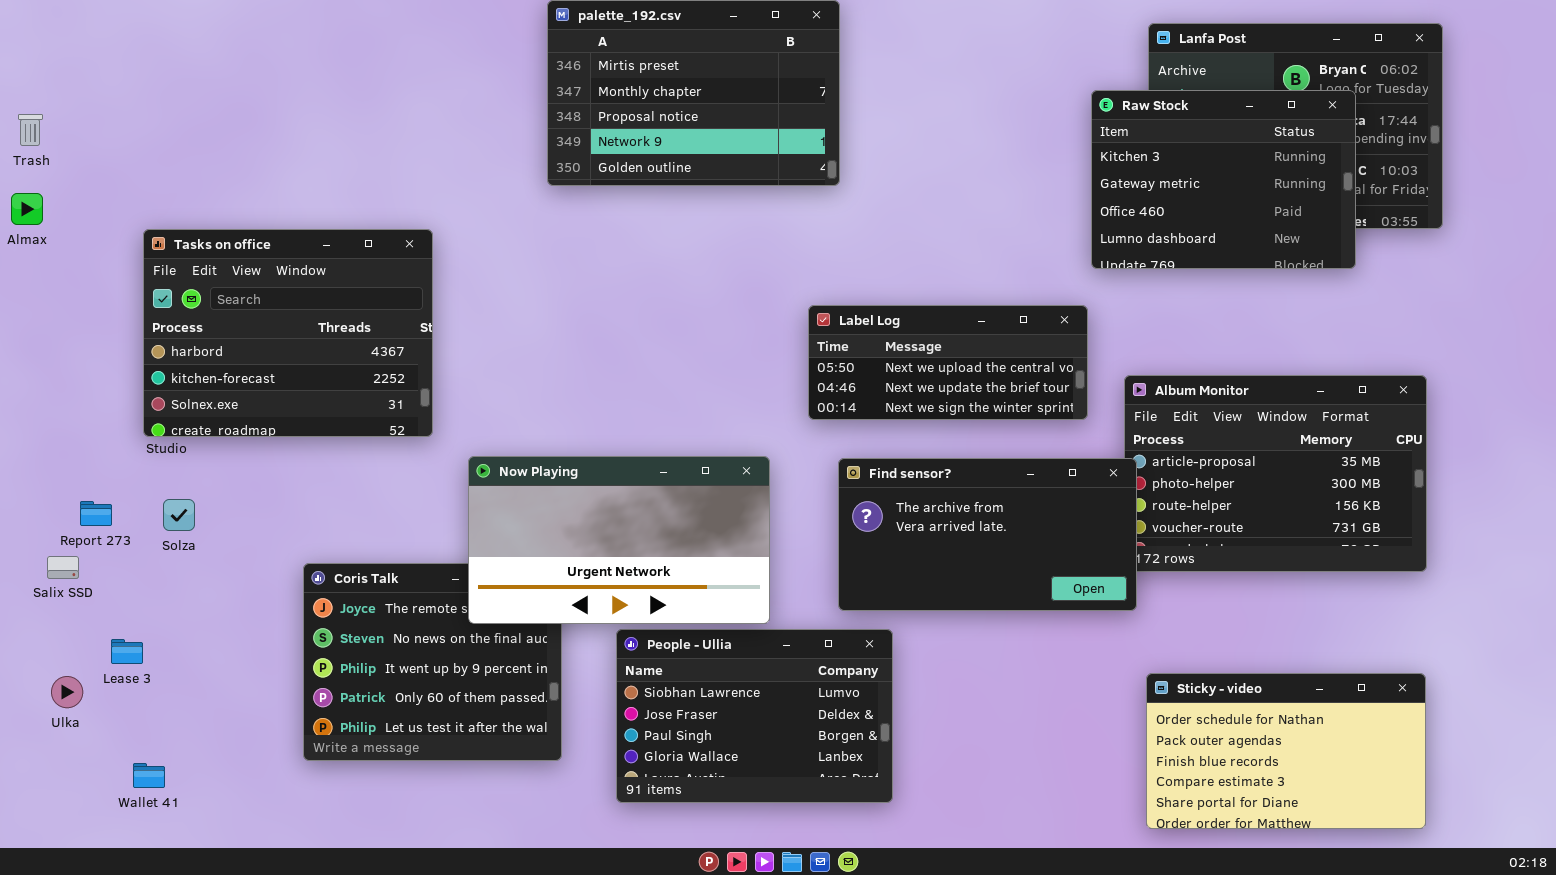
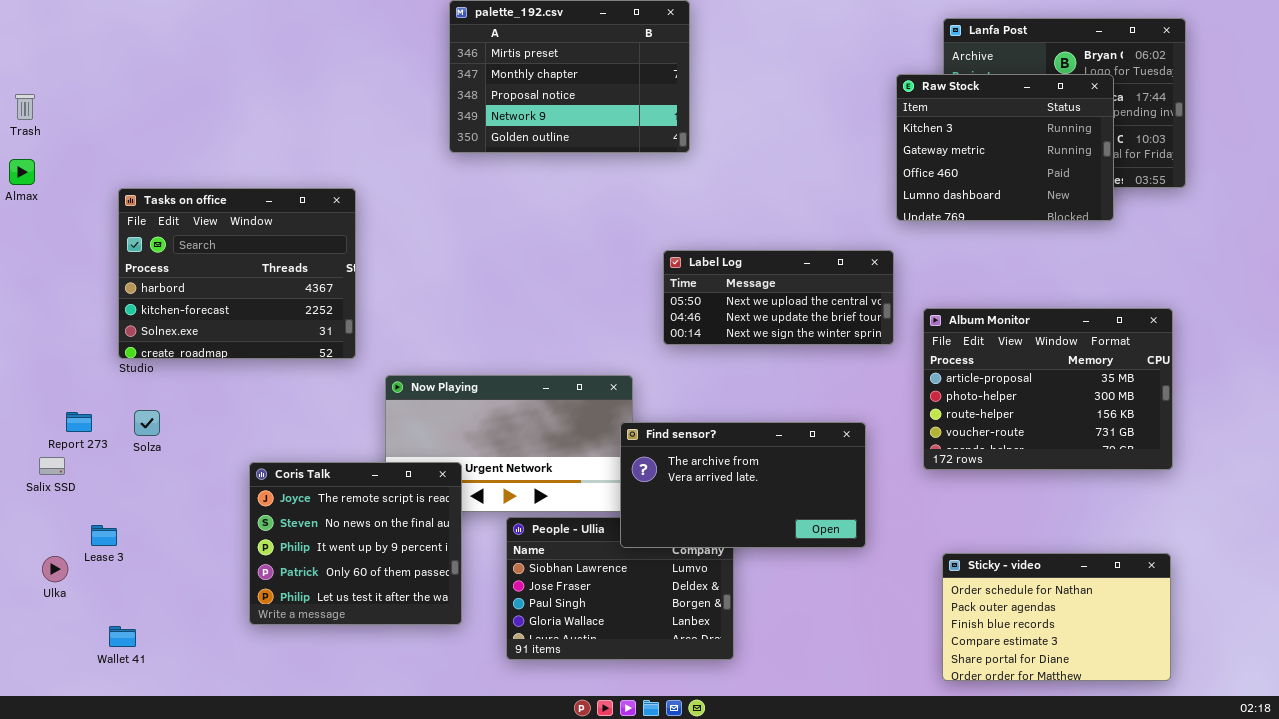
Find sensor?: [838,458,1137,611] -> [620,422,866,548], moved
Coris Talk: [303,563,562,761] -> [249,462,462,625], raised

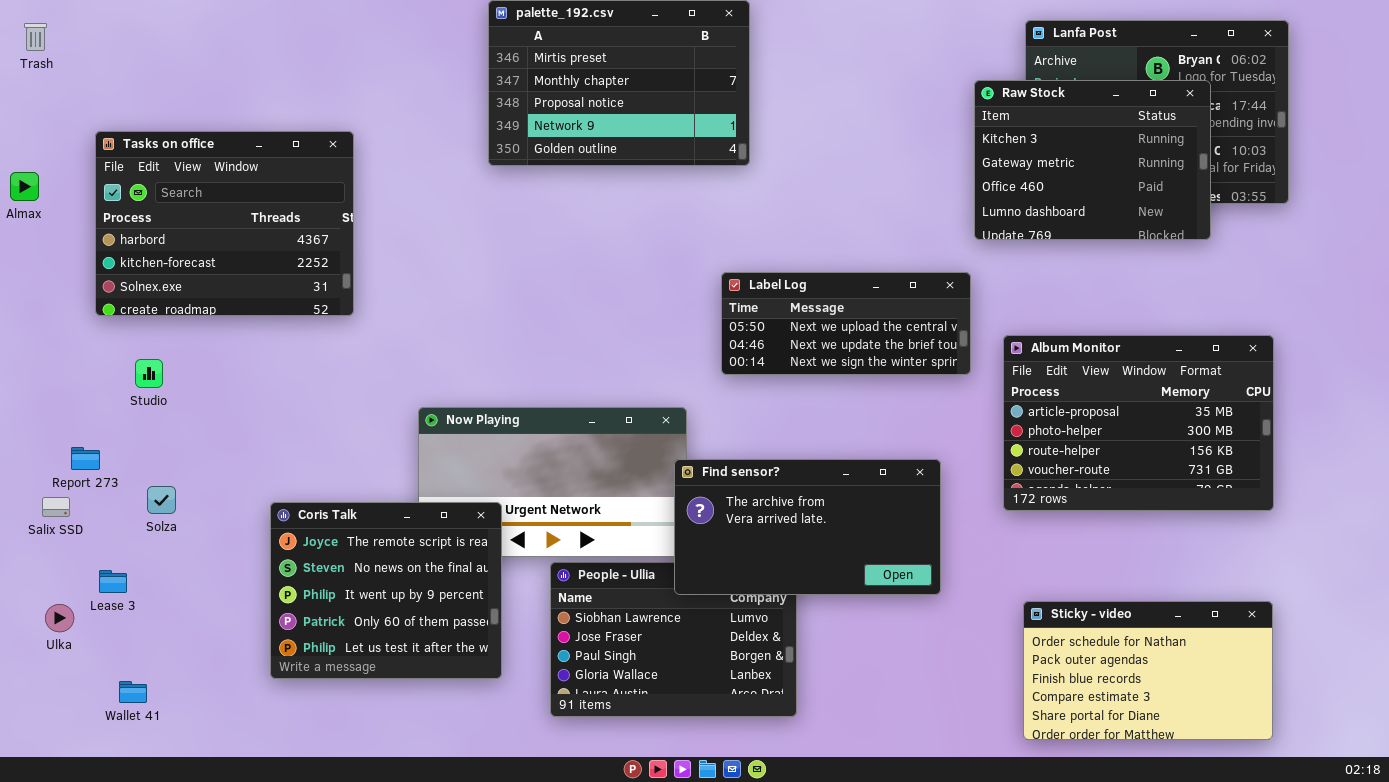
Trash: [15,94,35,120] -> [24,23,47,51], moved
Tasks on office: [118,188,356,359] -> [95,131,354,316], moved
Solza: [134,410,160,436] -> [147,486,176,514], moved

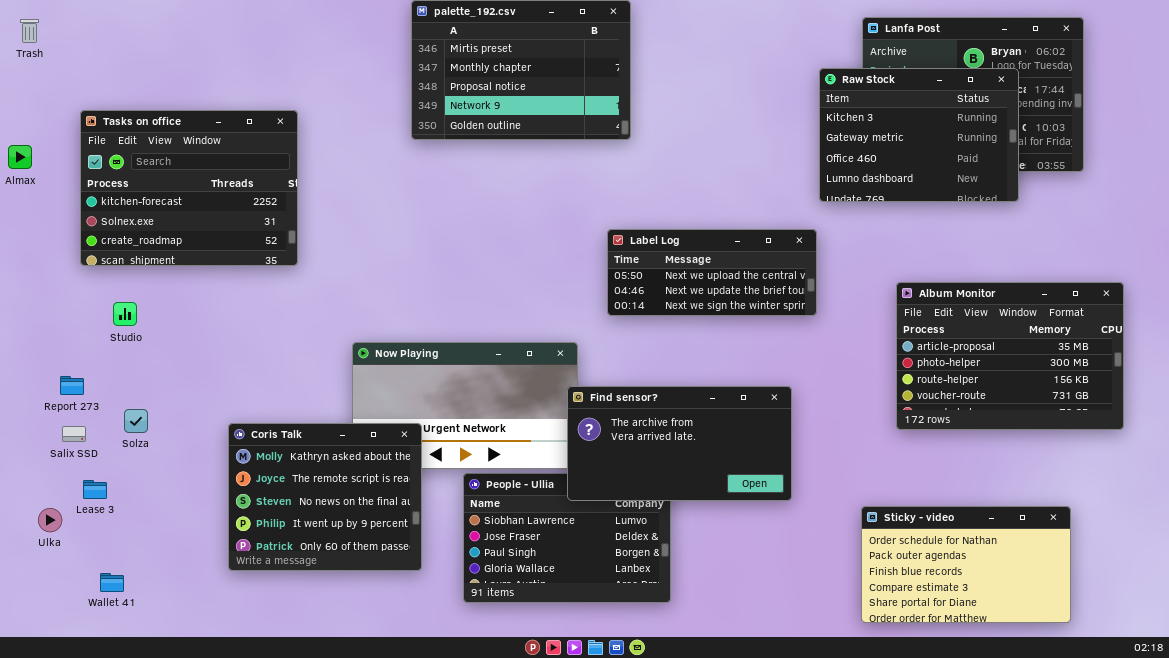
Tasks on office: [95,131,354,316] -> [80,110,298,266], scrolled down 1 row
Album Monitor: [1003,335,1274,511] -> [896,282,1124,430], moved
Salix SSD: [42,497,70,517] -> [62,426,86,442], moved
Coris Talk: [270,502,502,679] -> [228,423,422,571], scrolled up 1 row

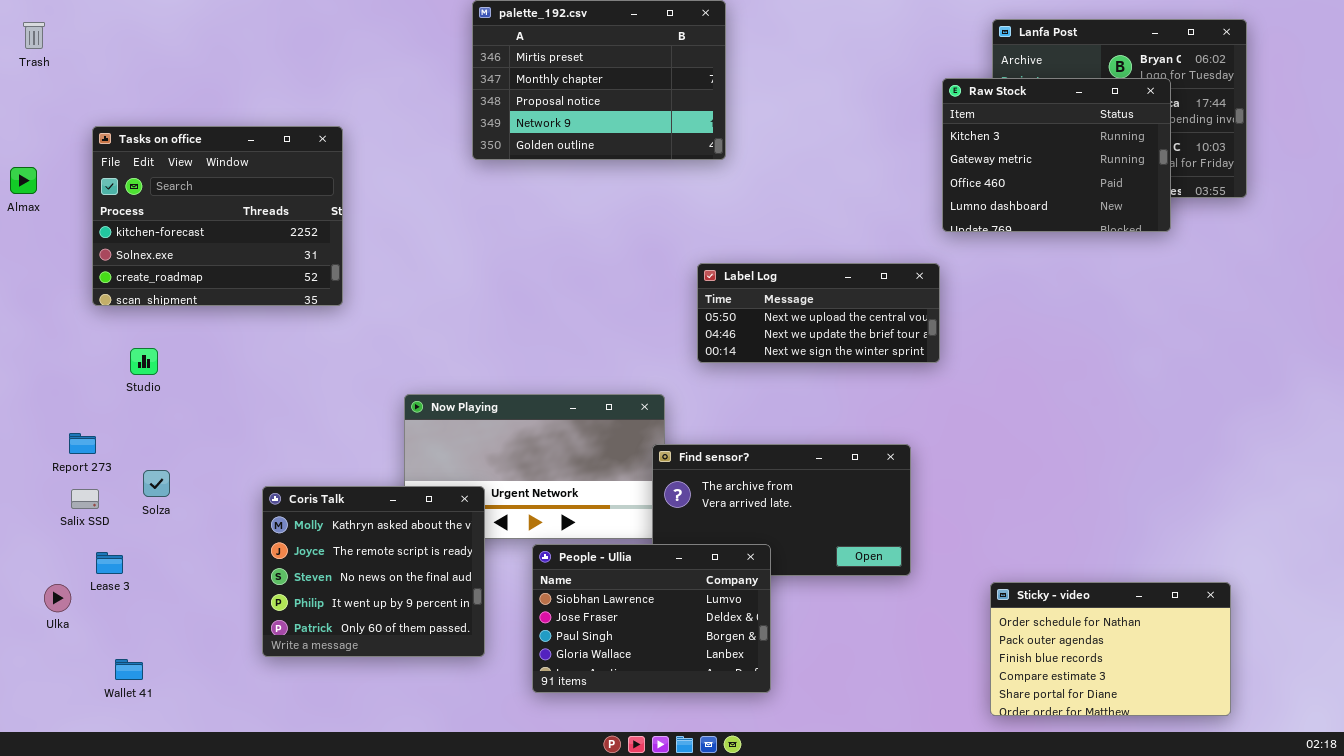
Album Monitor: [896,282,1124,430] -> none, closed
People - Ullia: [463,473,671,603] -> [532,544,771,693], raised

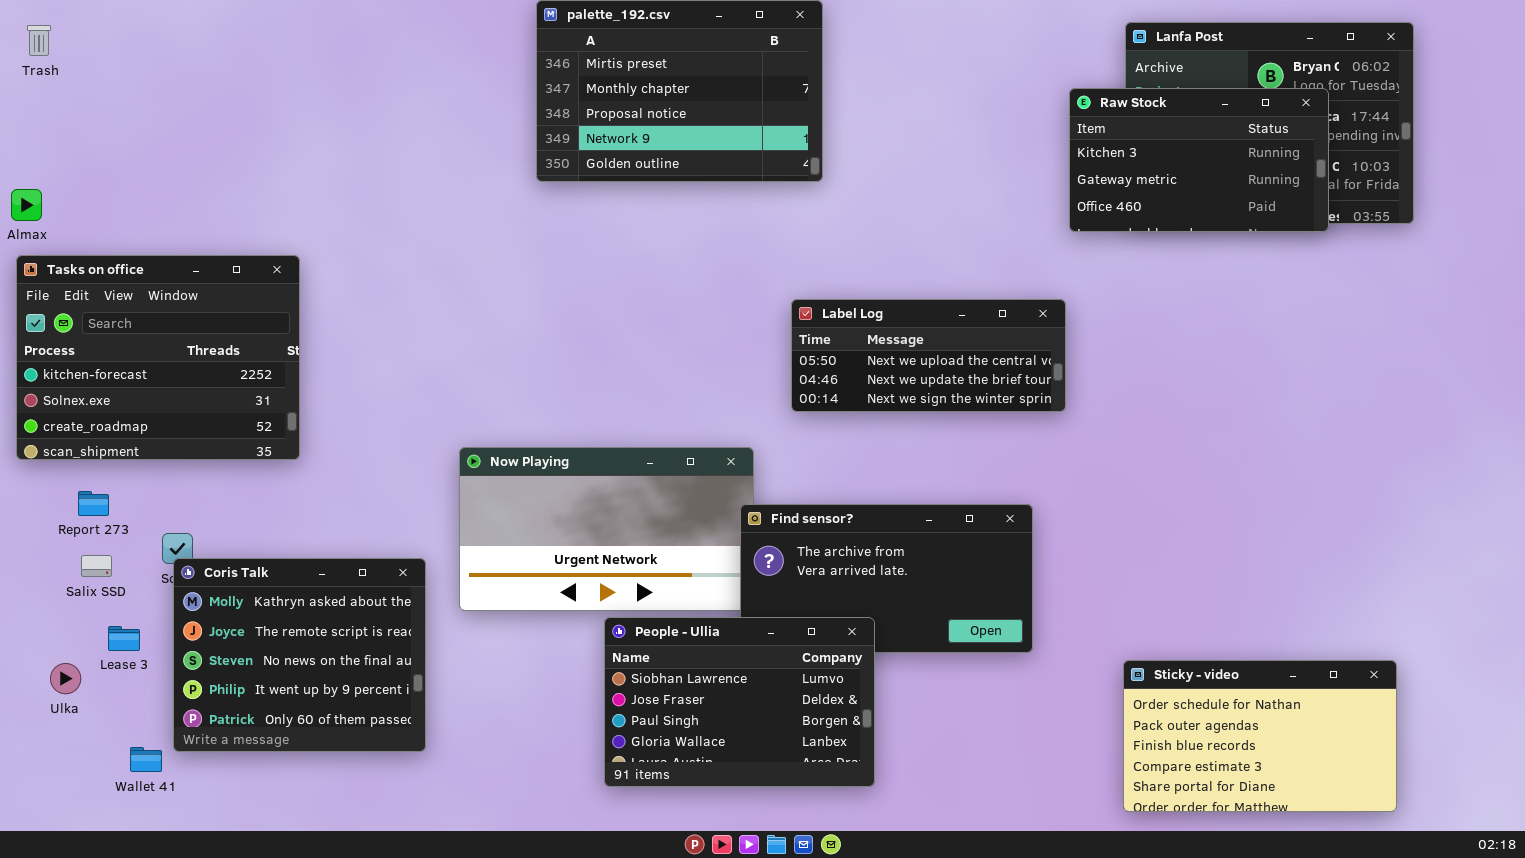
Raw Stock: [942,78,1171,232] -> [1069,88,1329,232], resized
Tasks on office: [92,126,343,306] -> [16,255,300,460], moved
Coris Talk: [262,486,485,657] -> [173,558,426,752], moved

